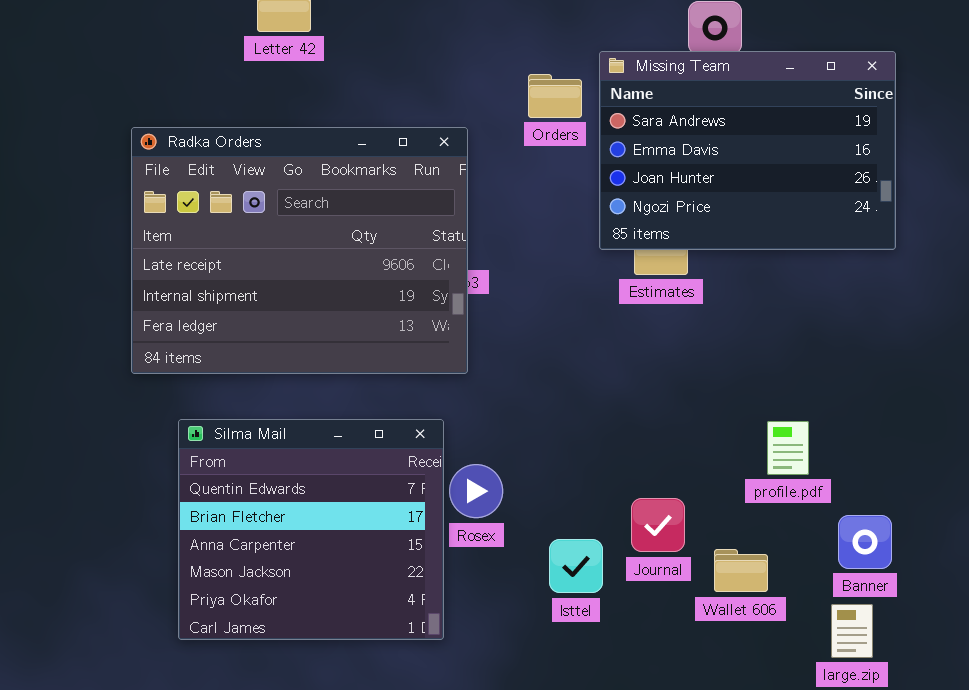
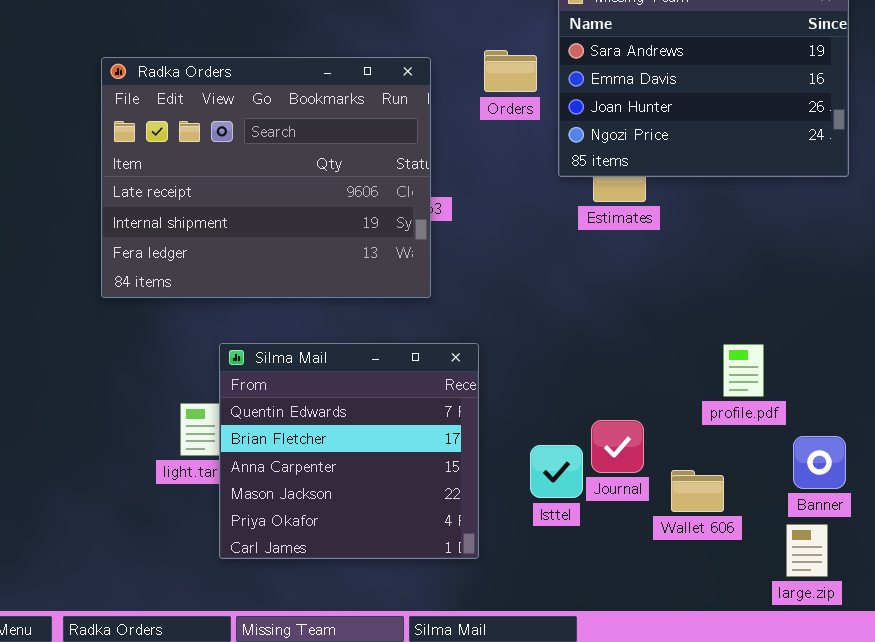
Orders: [528,74,582,118] -> [484,50,537,92], moved
Silma Mail: [178,419,444,640] -> [219,343,479,559], moved
Isttel: [549,539,603,593] -> [530,445,583,498], moved

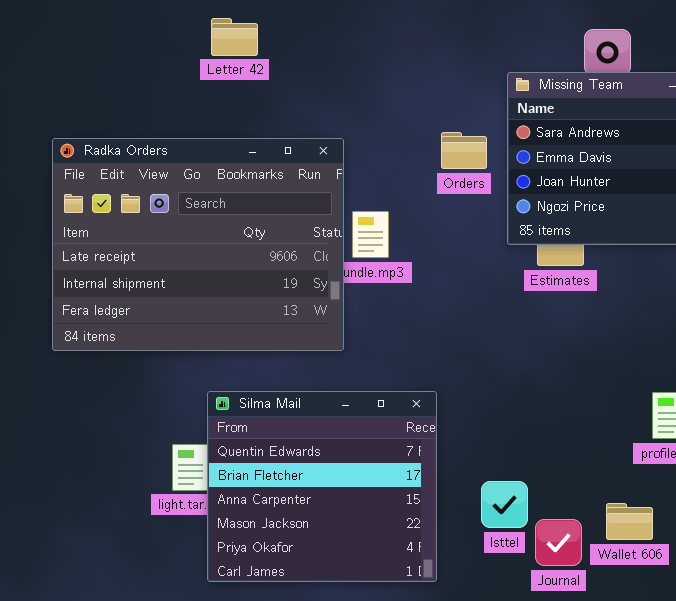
Radka Orders: [101,57,431,298] -> [52,138,344,351], moved
Journal: [591,420,644,473] -> [535,519,582,566], moved

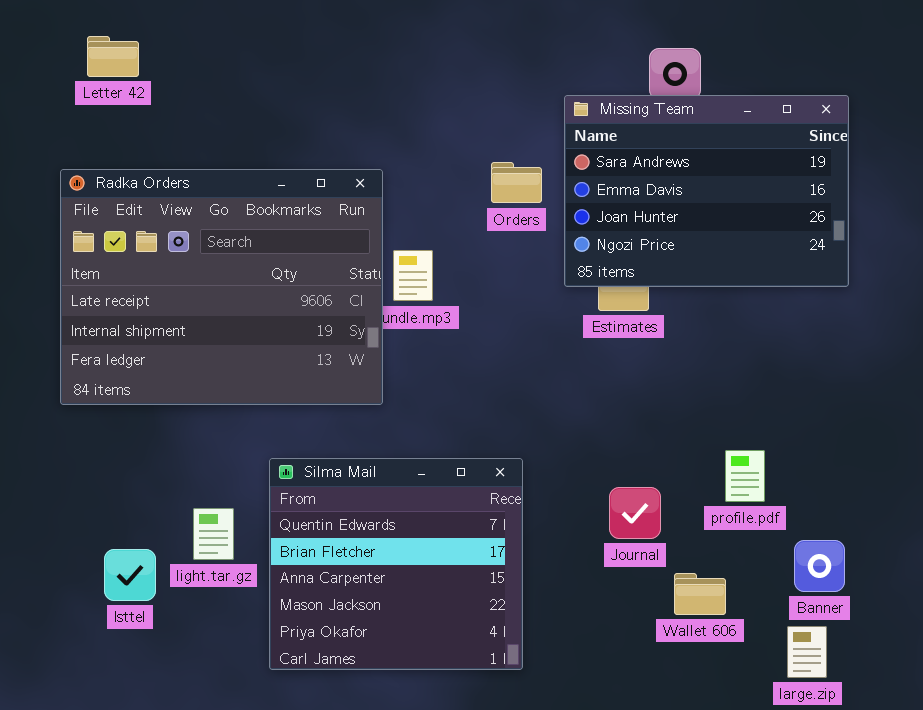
Letter 42: [211,18,258,56] -> [87,36,139,77], moved
Silma Mail: [207,391,437,582] -> [269,458,523,670], moved
Isttel: [481,481,528,528] -> [104,549,156,601], moved
Journal: [535,519,582,566] -> [609,487,661,539], moved

